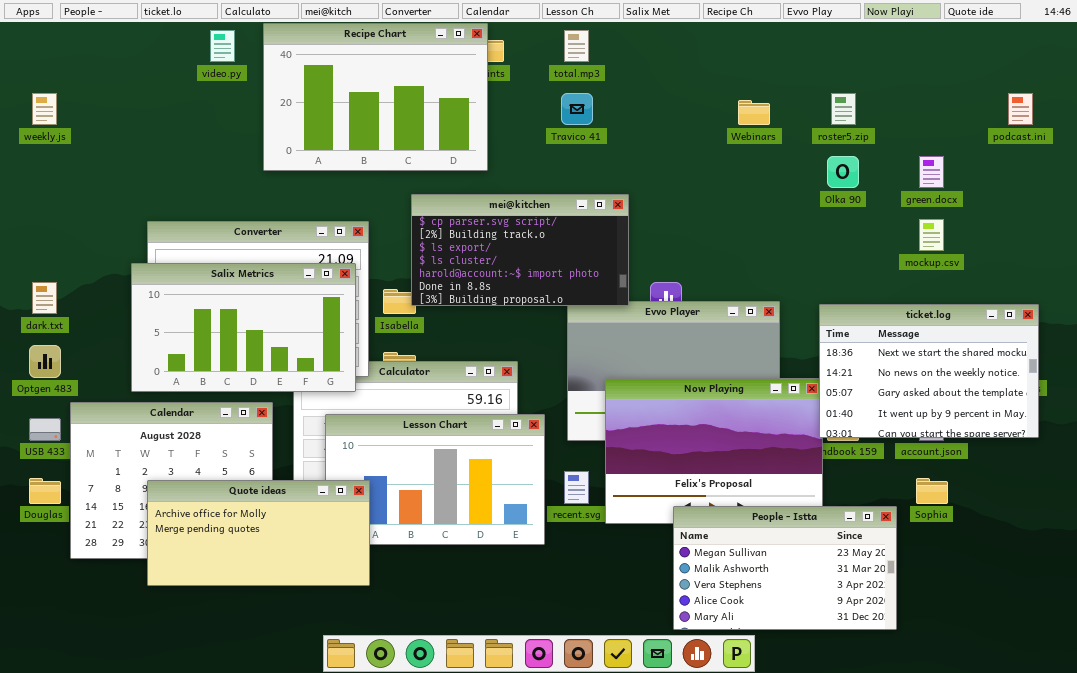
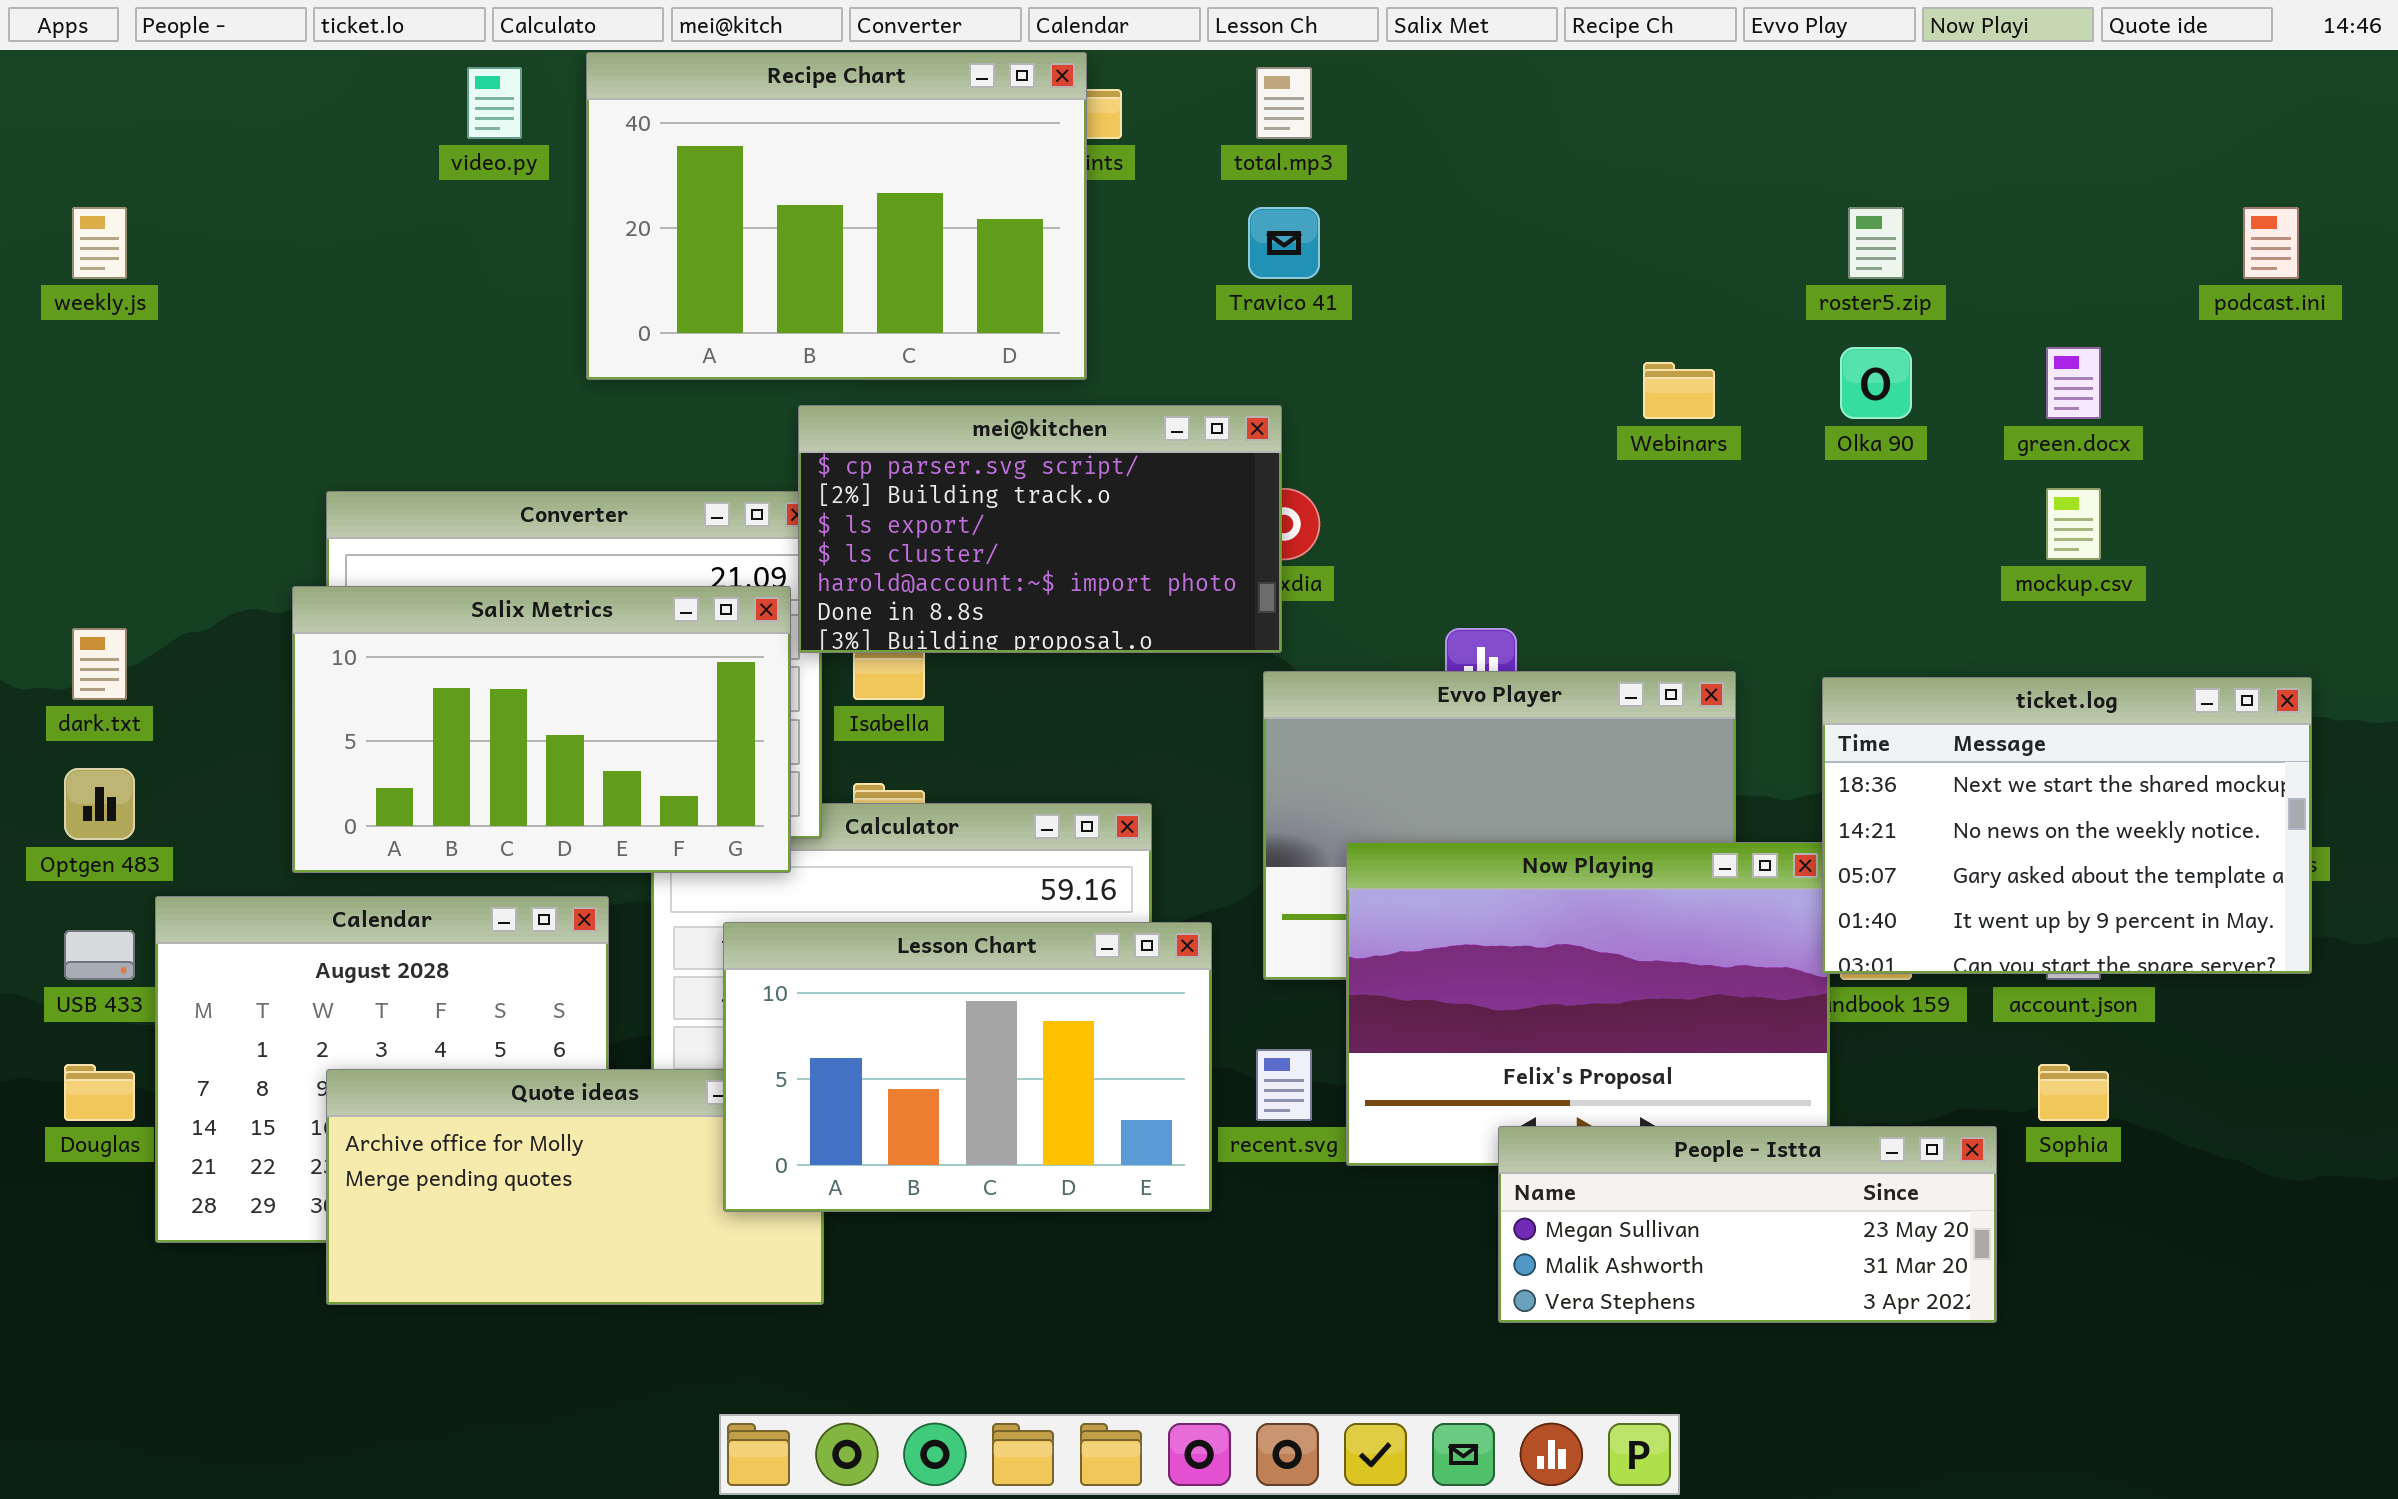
Webinars: [738,100,770,125] -> [1643,362,1715,419], moved
mei@kitchen: [411,194,629,306] -> [798,405,1282,653], moved
Lesson Chart: [325,414,545,545] -> [723,922,1212,1212], raised
People - Istta: [673,506,897,630] -> [1498,1126,1997,1323], resized

